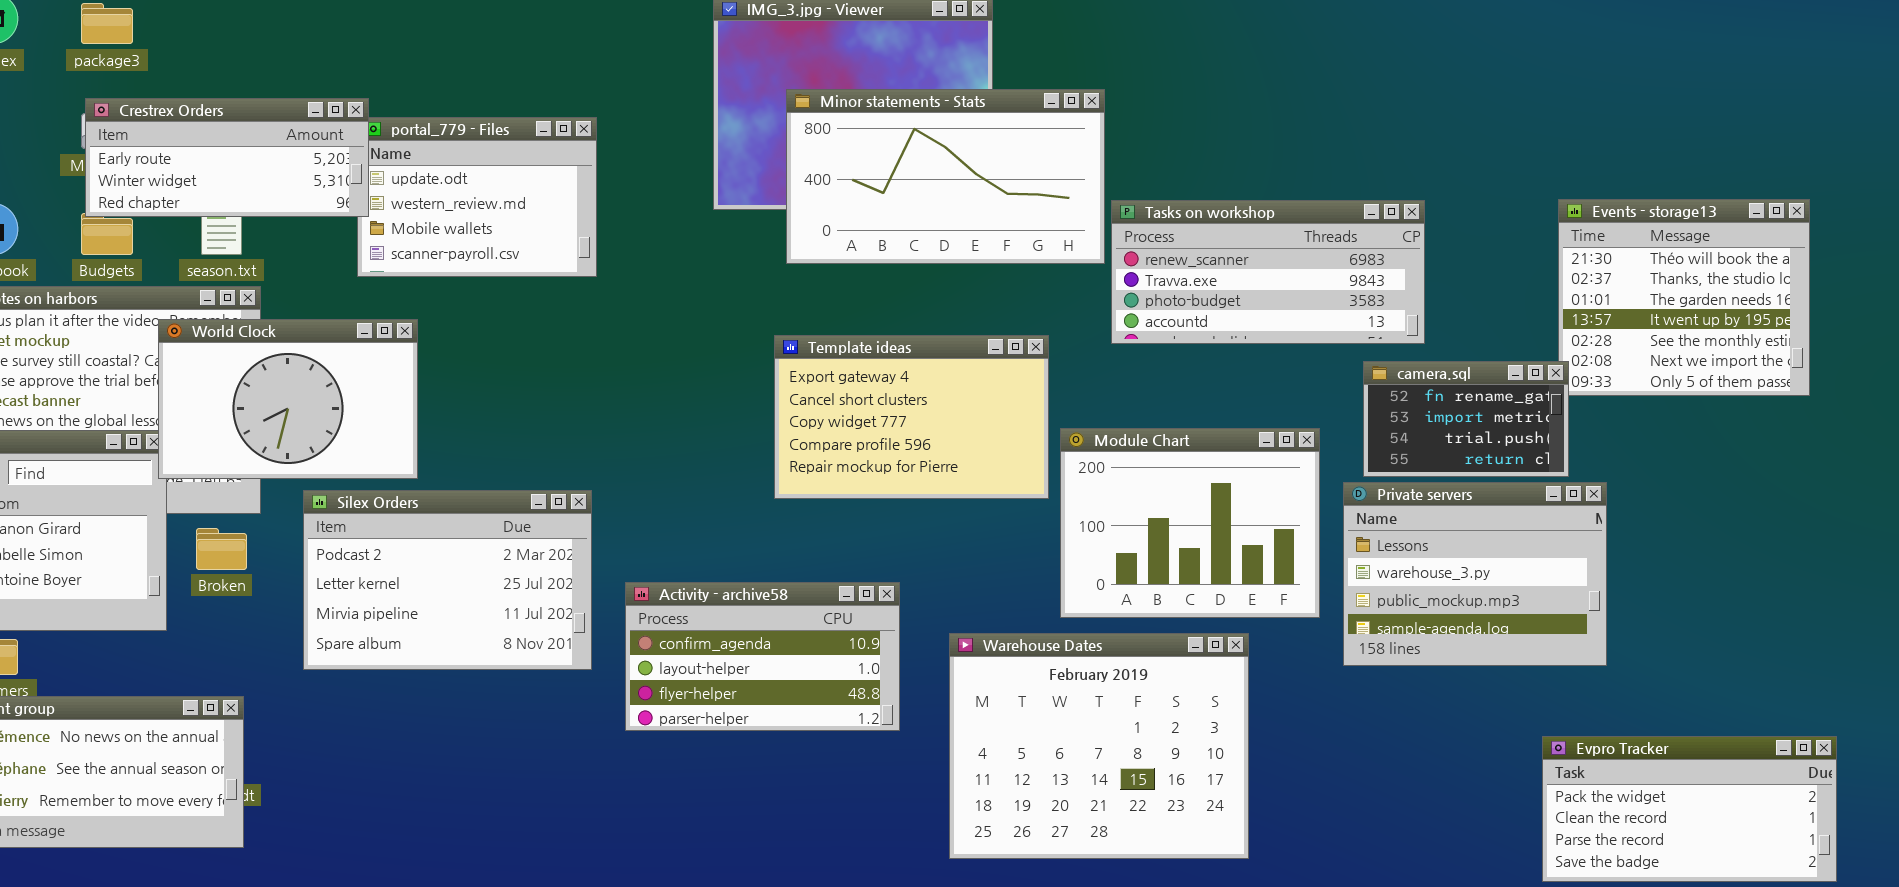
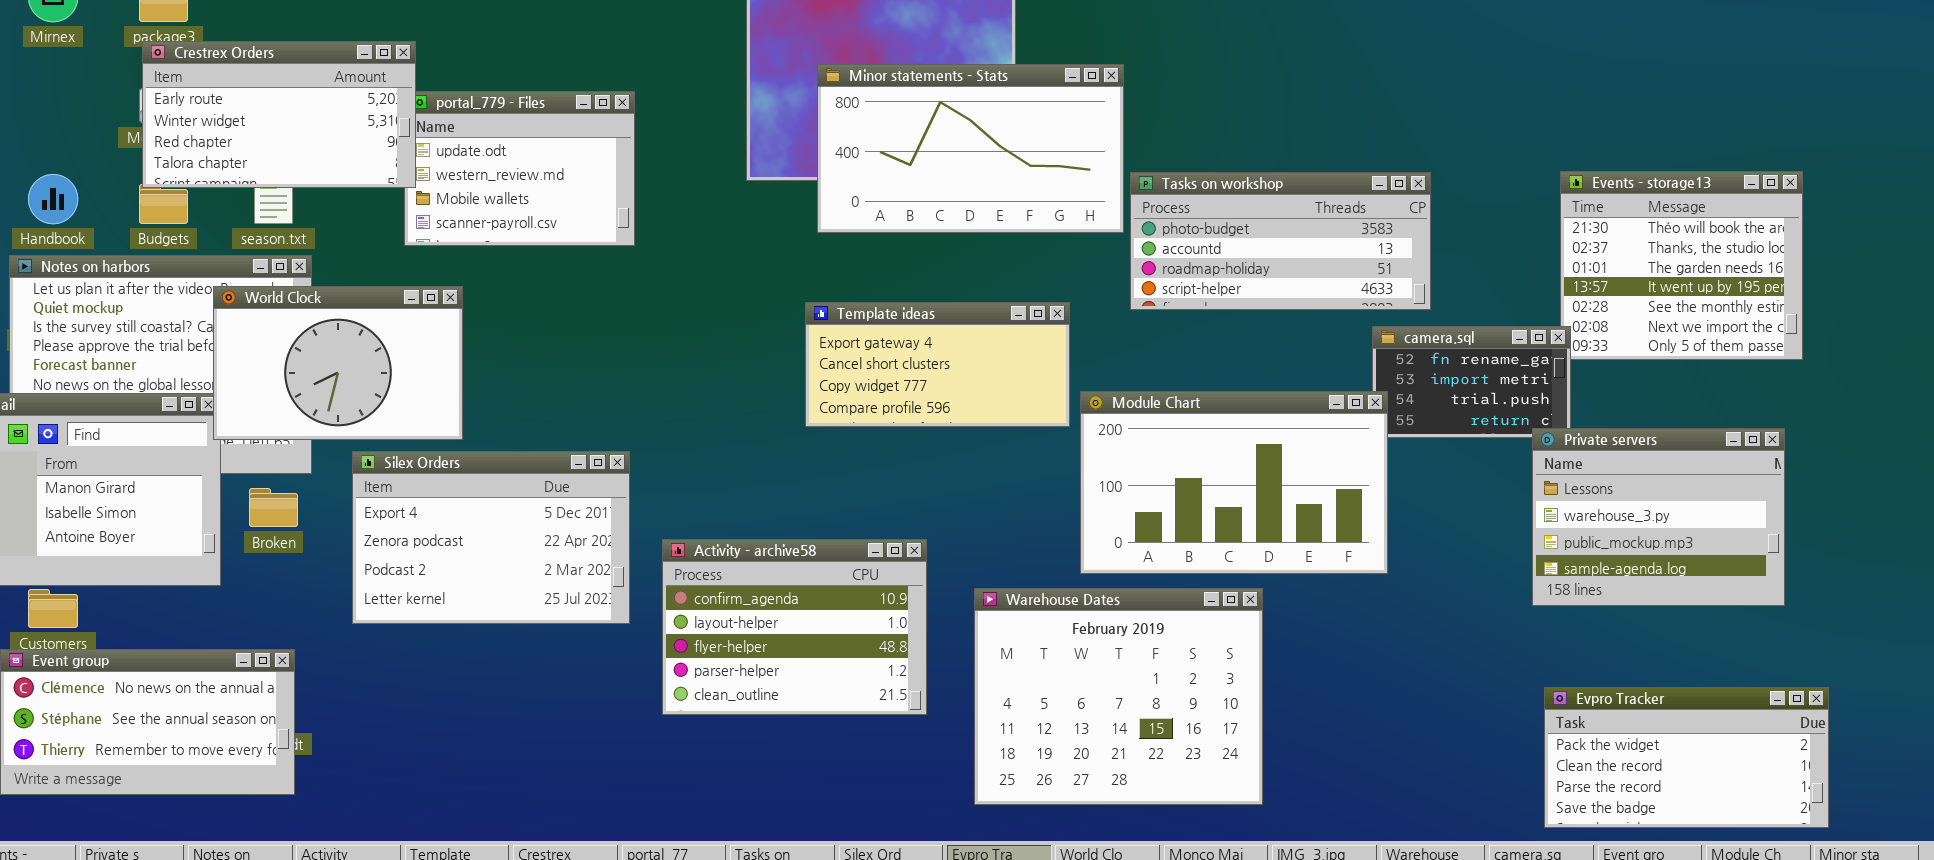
Crestrex Orders: [85,98,369,217] -> [142,41,416,188], resized
Tasks on workshop: [1111,200,1425,344] -> [1130,172,1431,310], scrolled down 2 rows
Template ideas: [774,335,1049,499] -> [805,302,1070,427], resized
Module Chart: [1060,428,1320,618] -> [1080,391,1388,574], resized
Private servers: [1343,482,1607,666] -> [1532,428,1785,606], moved
Silex Orders: [303,490,592,670] -> [352,451,630,624], scrolled up 2 rows
Activity - archive58: [625,582,900,731] -> [662,539,927,715], resized

